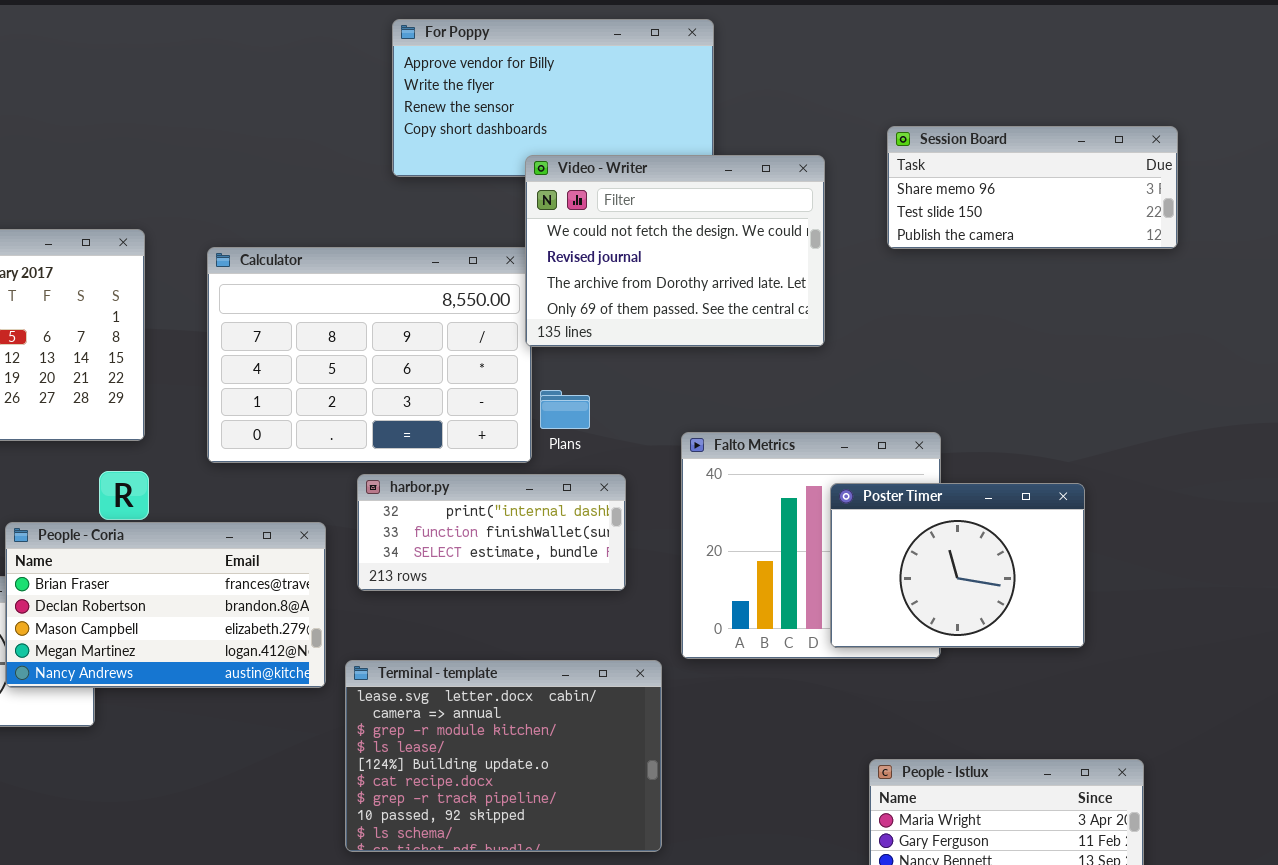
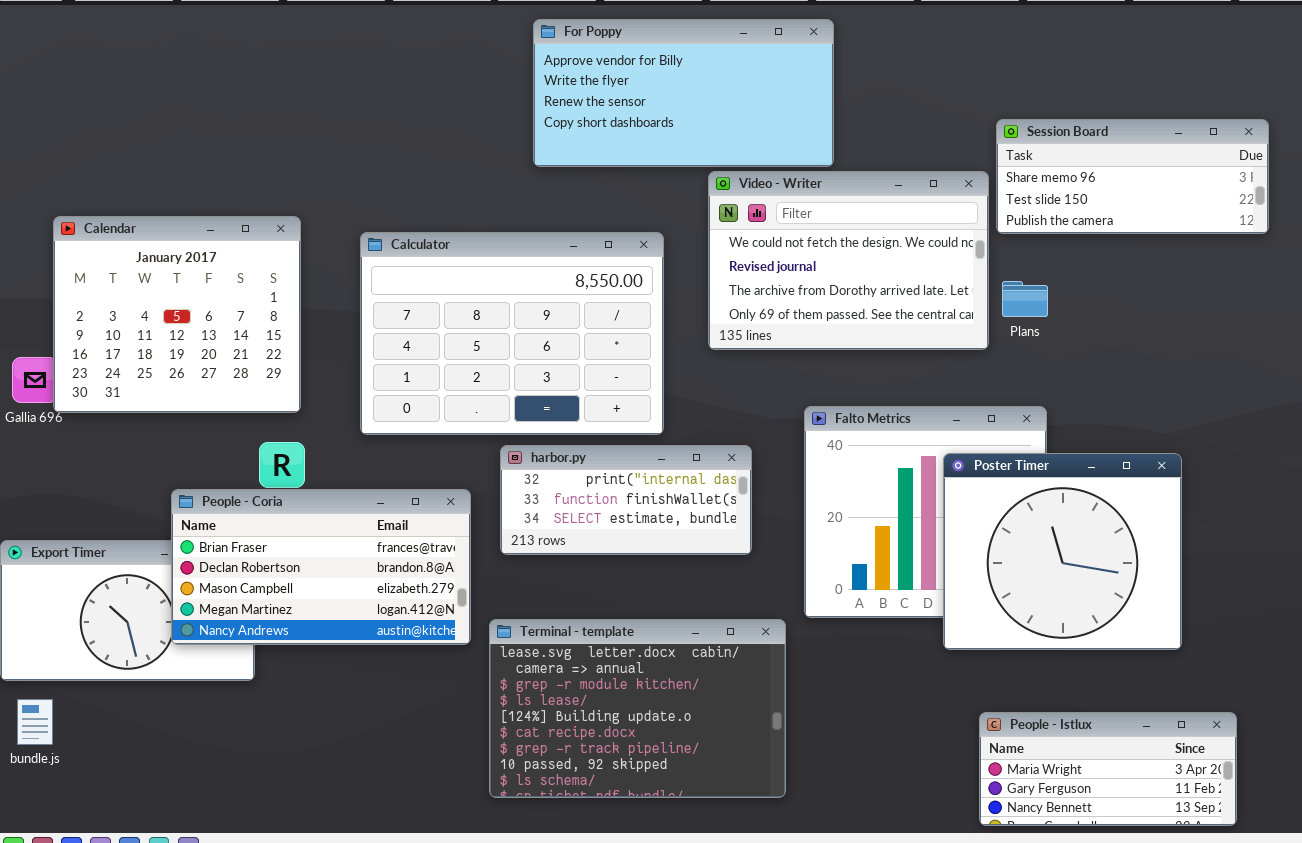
Video - Writer: [525,155,825,347] -> [708,171,989,350], moved
Plans: [540,390,590,429] -> [1002,281,1048,317], moved
Poster Timer: [830,483,1085,648] -> [943,453,1182,650], resized

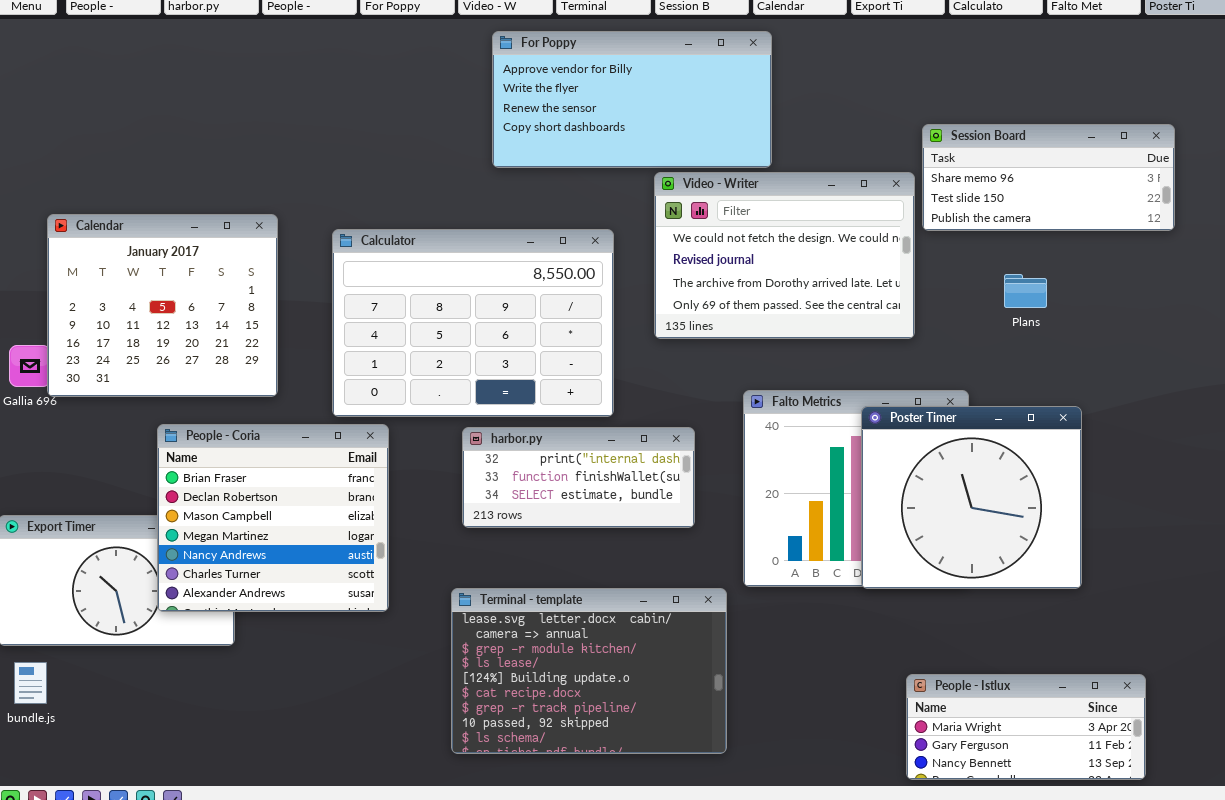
Plans: [1002,281,1048,317] -> [1004,274,1047,308], moved
Poster Timer: [943,453,1182,650] -> [861,406,1082,589], moved
People - Coria: [171,489,471,645] -> [157,424,389,612], resized

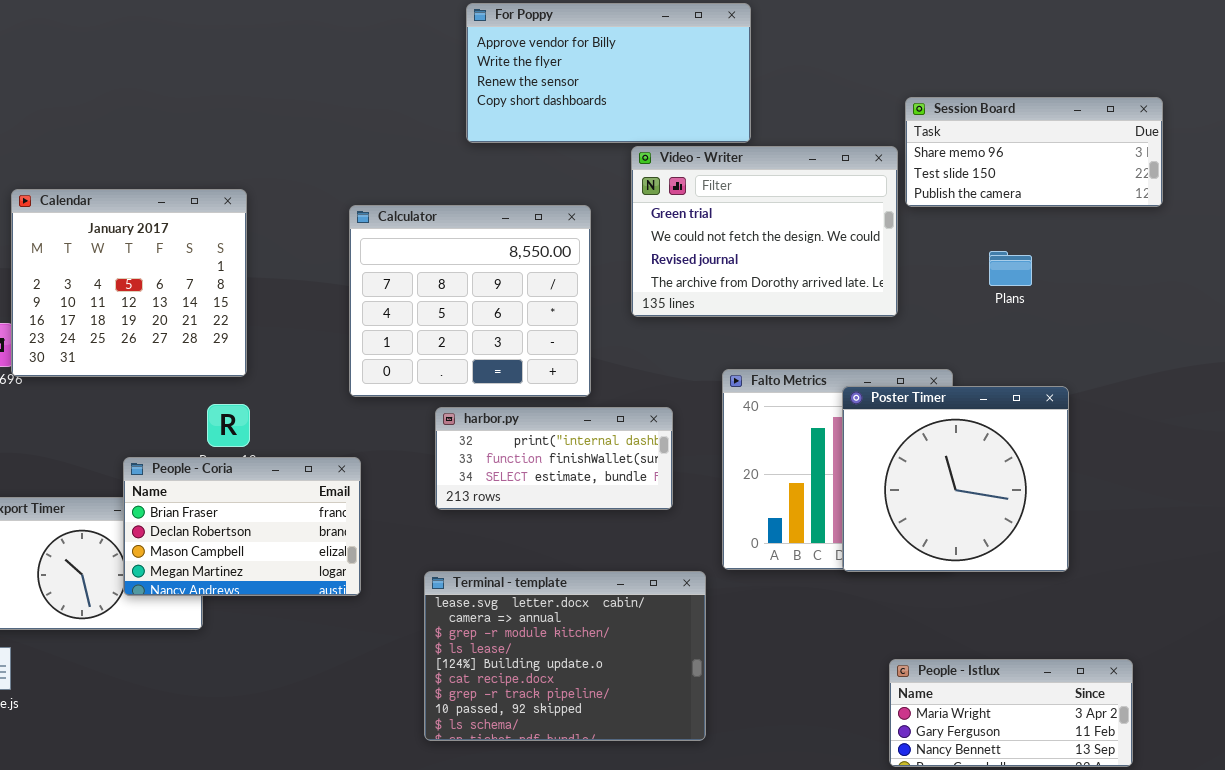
Video - Writer: [654,172,915,339] -> [631,146,898,317], scrolled up 1 row
Calculator: [332,229,614,417] -> [349,205,591,397], resized
People - Coria: [157,424,389,612] -> [123,457,361,596], resized

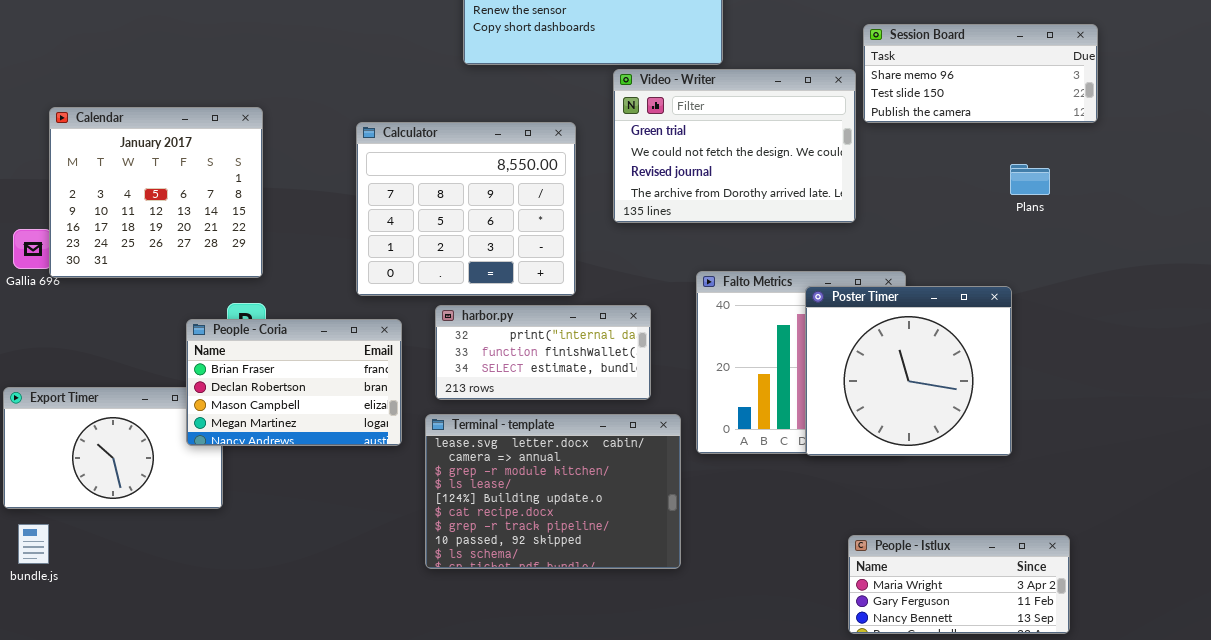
Plans: [989,251,1032,286] -> [1010,164,1050,195], moved
People - Coria: [123,457,361,596] -> [186,319,402,446], moved
Terminal - template: [424,571,706,741] -> [425,414,681,569], moved

